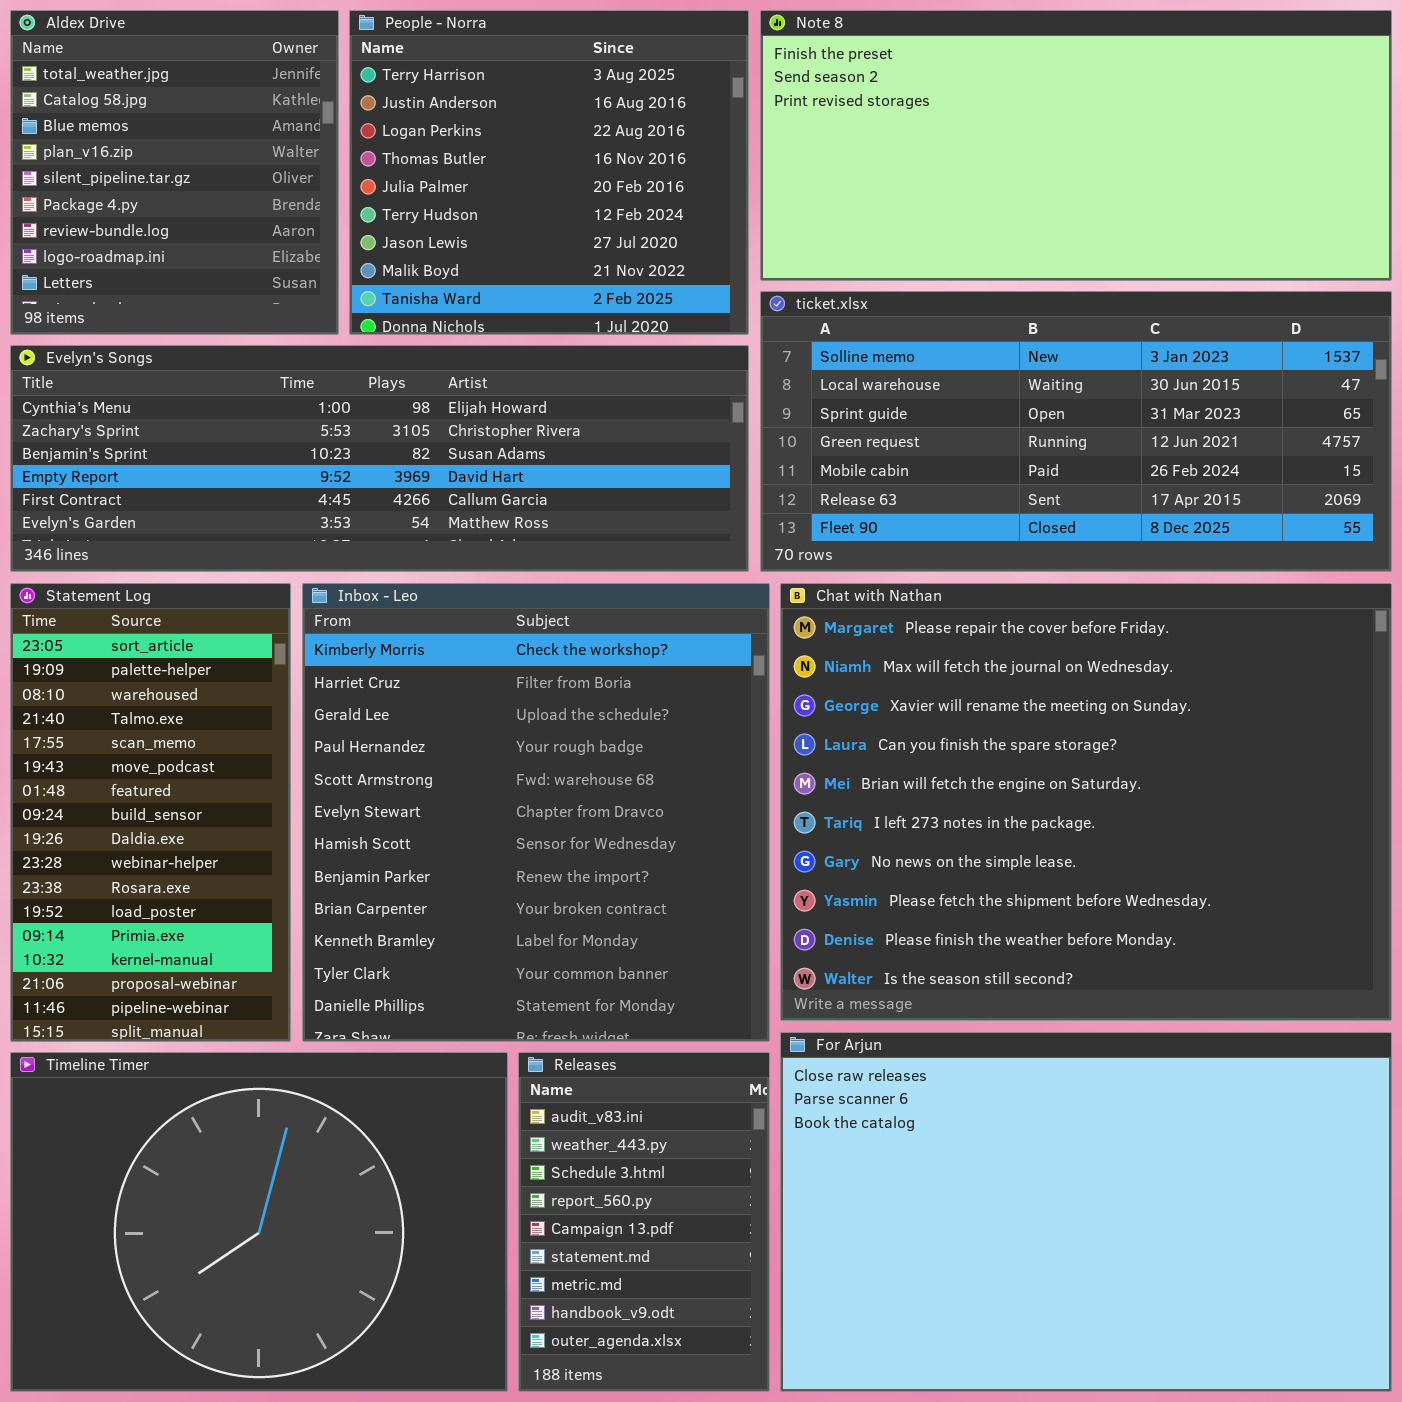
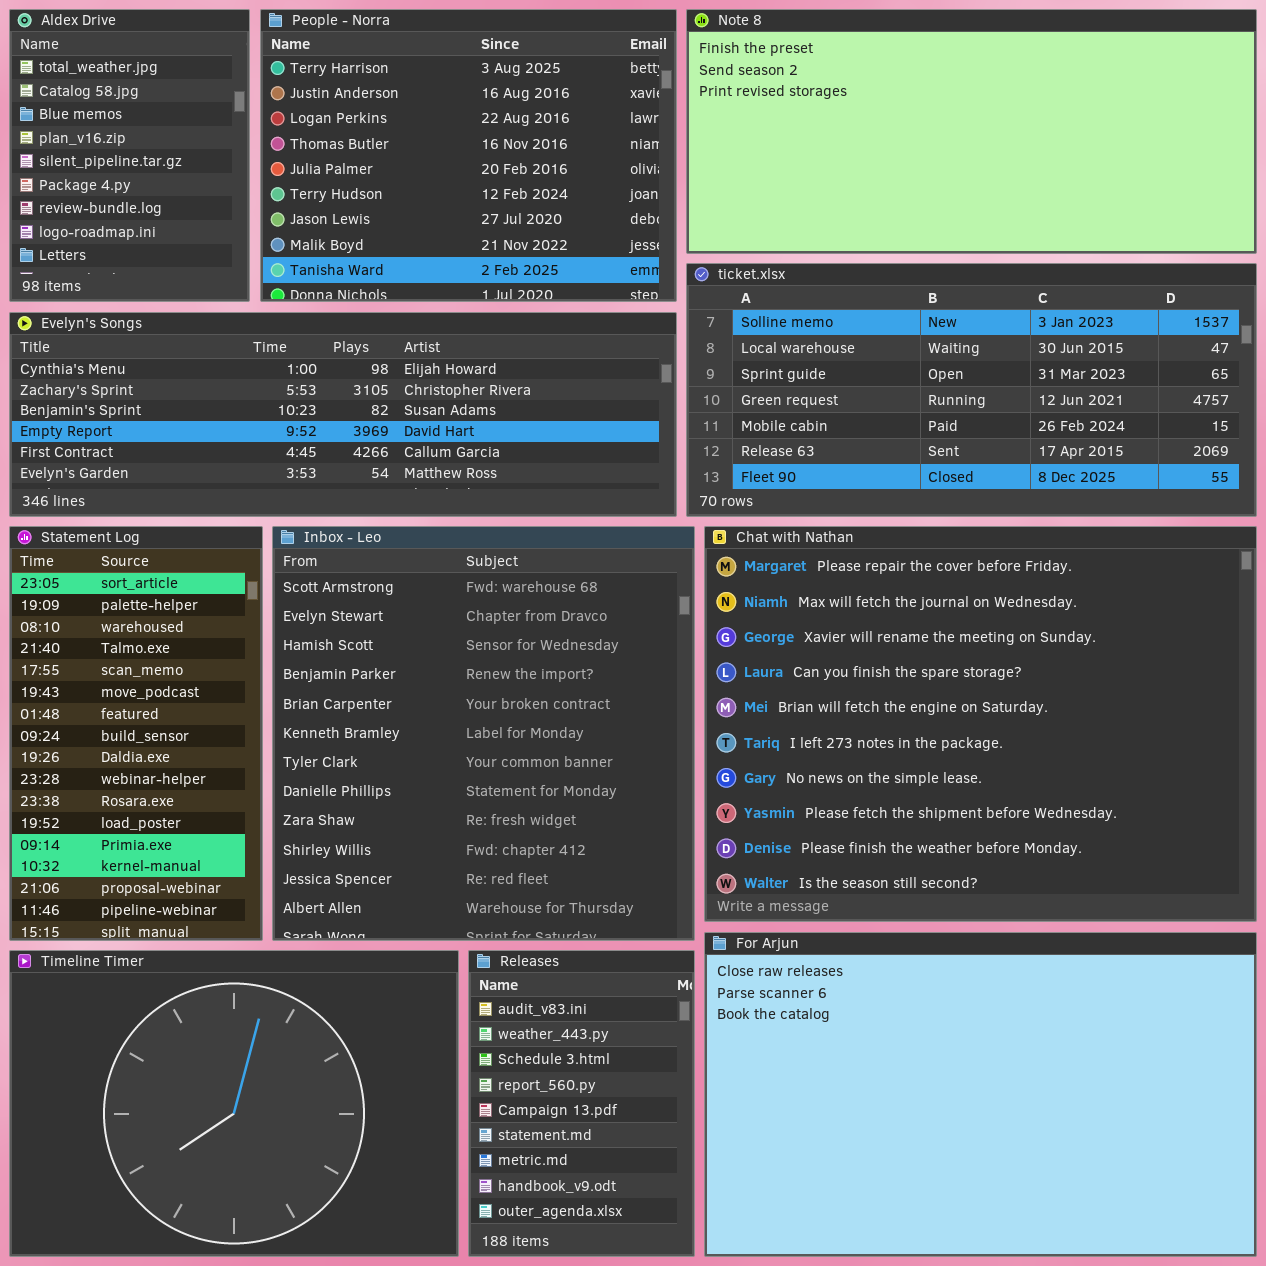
Aldex Drive: [10,10,339,335] -> [9,9,250,302], resized
People - Norra: [349,10,749,335] -> [260,9,677,302], resized
Inbox - Leo: [302,583,770,1042] -> [272,526,695,941], scrolled down 4 rows

